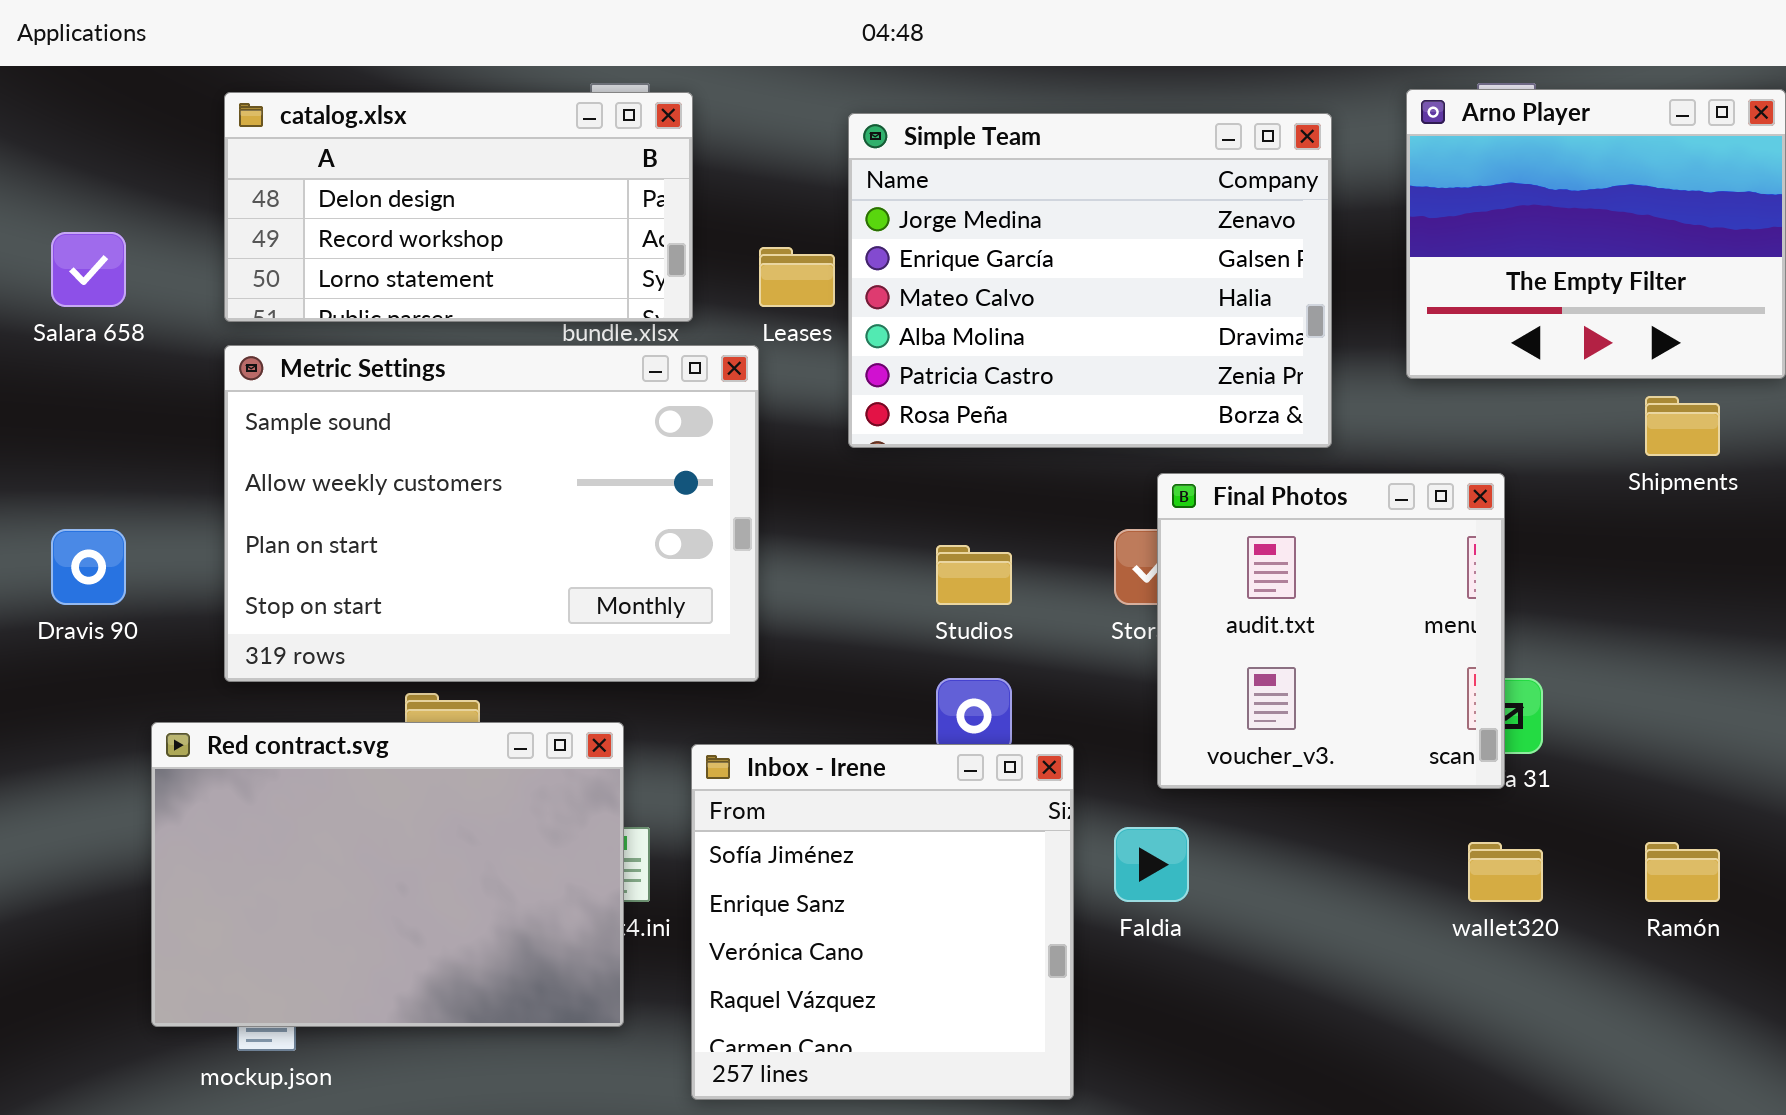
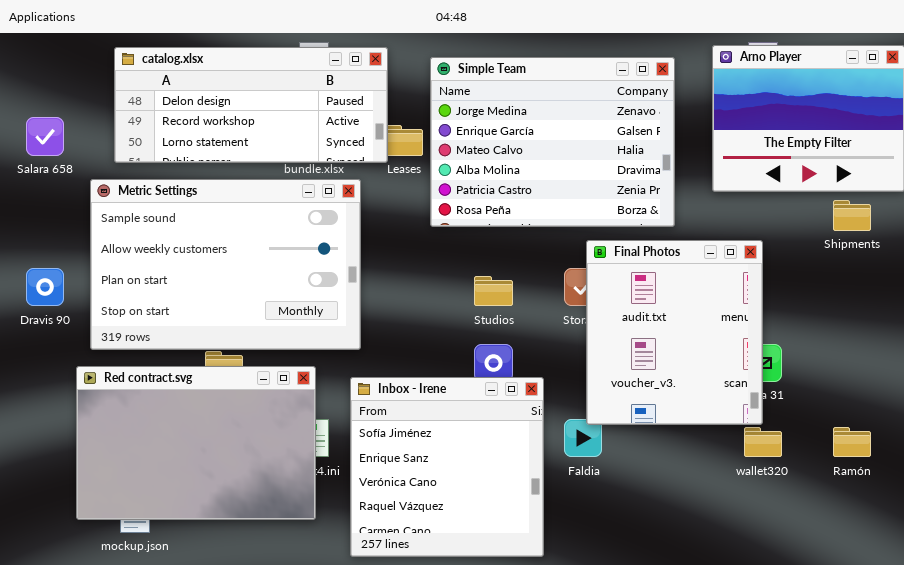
catalog.xlsx: [224,92,693,322] -> [114,47,388,163], resized
Metric Settings: [224,345,759,682] -> [90,179,361,350], moved
Final Photos: [1157,473,1505,789] -> [586,240,763,425], resized

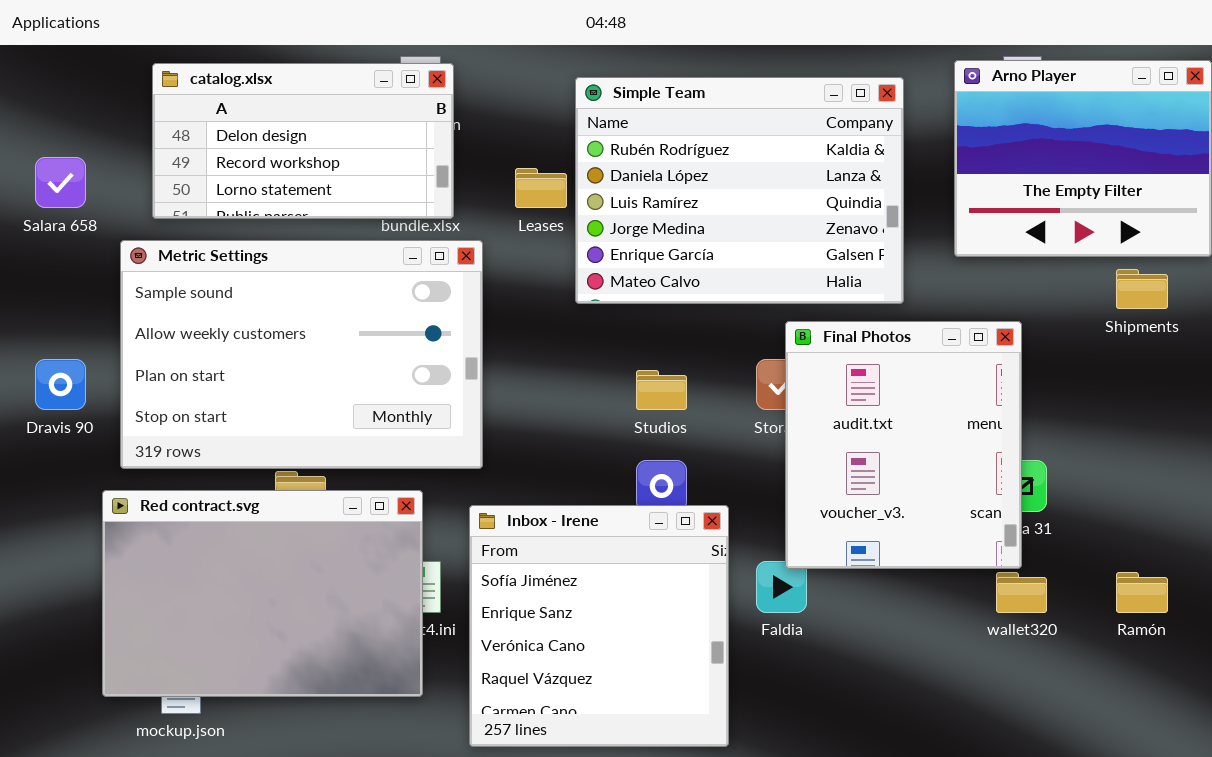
catalog.xlsx: [114,47,388,163] -> [152,63,454,219], resized
Simple Team: [430,57,675,227] -> [575,77,904,304], scrolled up 3 rows

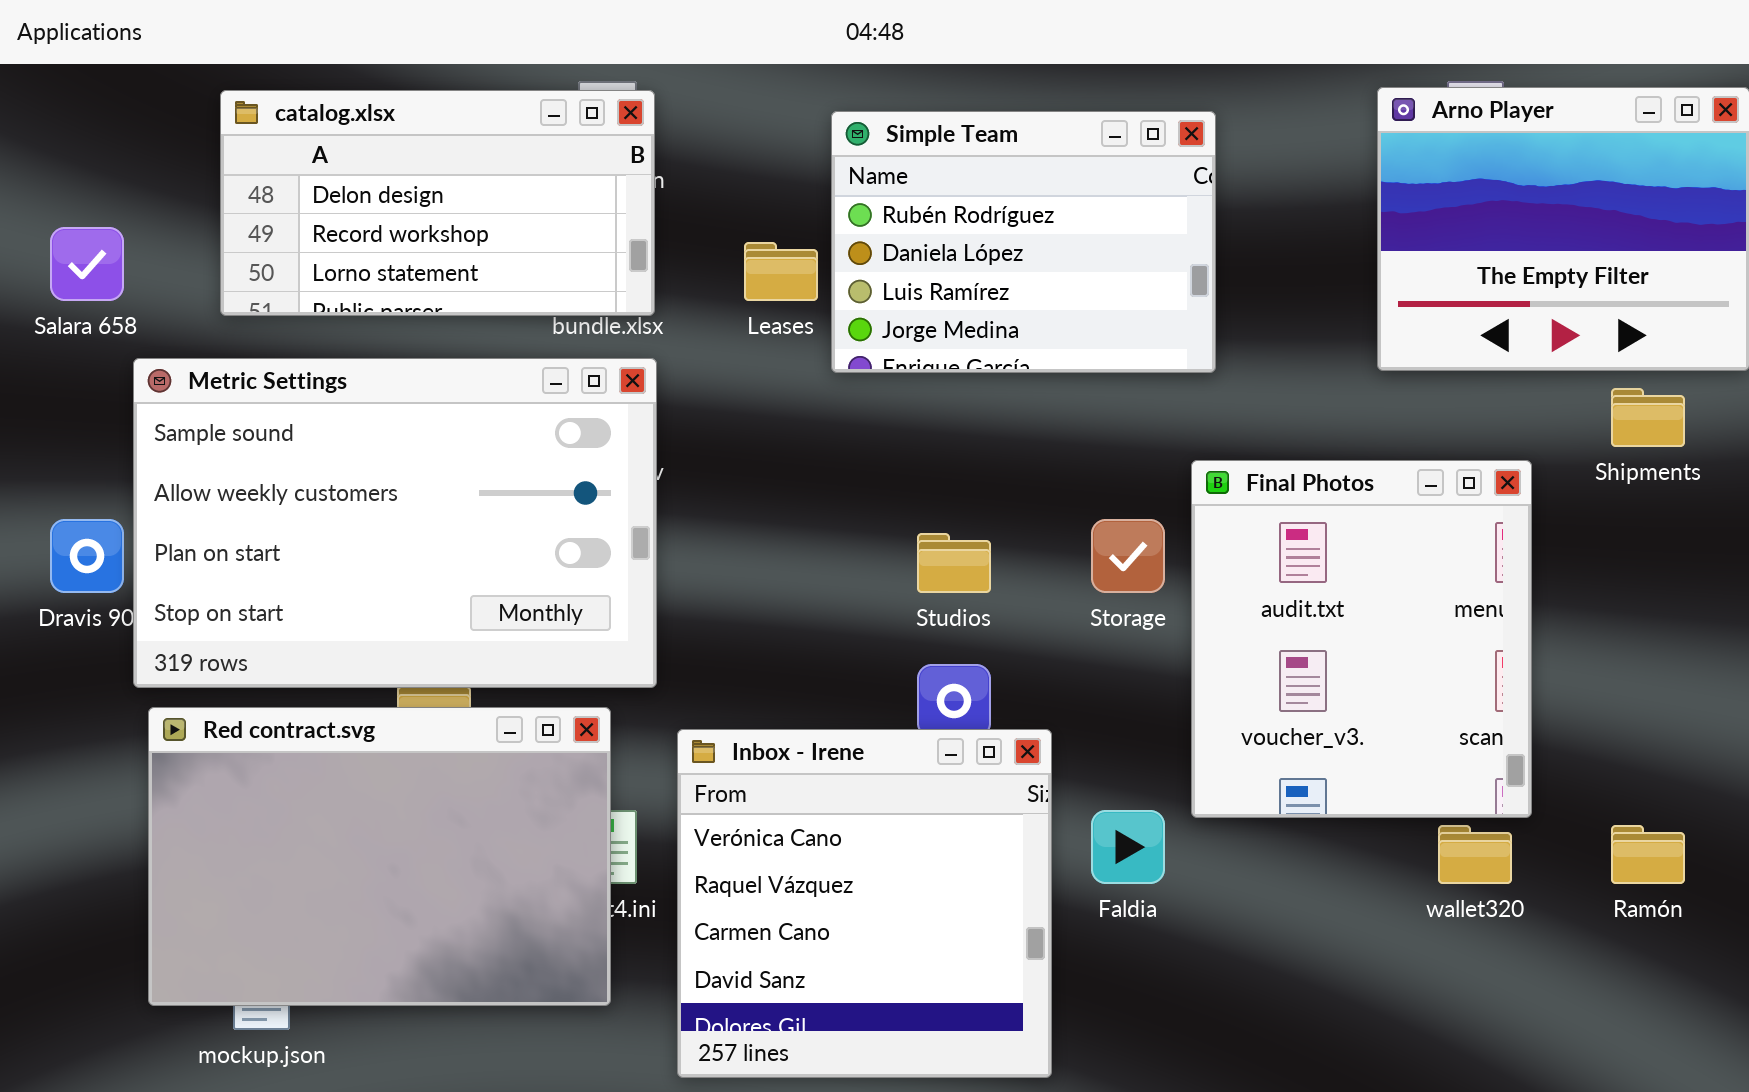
Simple Team: [575,77,904,304] -> [831,111,1216,373], resized
Metric Settings: [120,240,483,469] -> [133,358,657,688], moved
Final Photos: [785,321,1022,569] -> [1191,460,1532,818], moved
Inbox - Irene: [469,505,729,747] -> [677,729,1052,1078], scrolled down 2 rows

